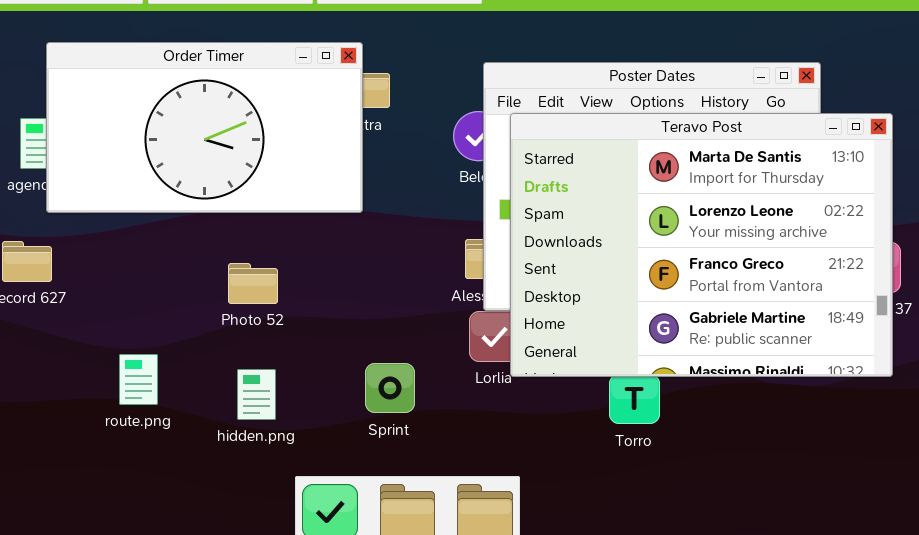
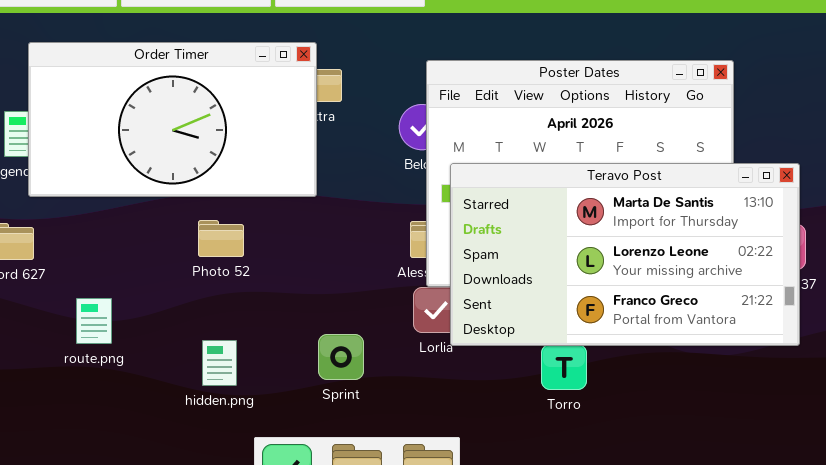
Teravo Post: [510,113,893,377] -> [450,163,800,346], resized
Photo 52: [228,263,278,304] -> [198,220,244,257], moved
route.png: [119,354,158,405] -> [76,298,112,344], moved

